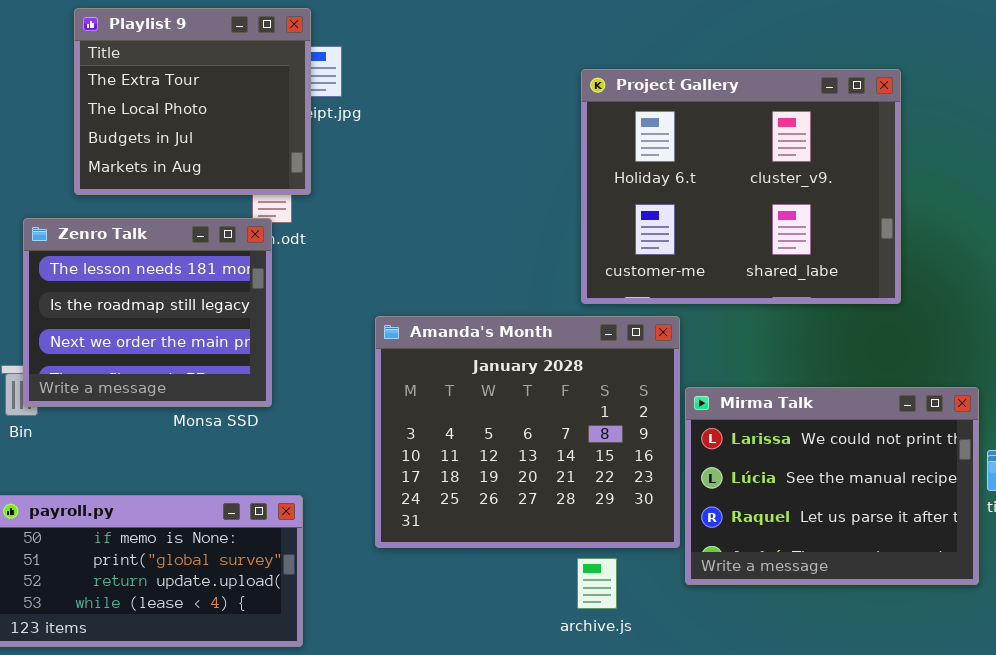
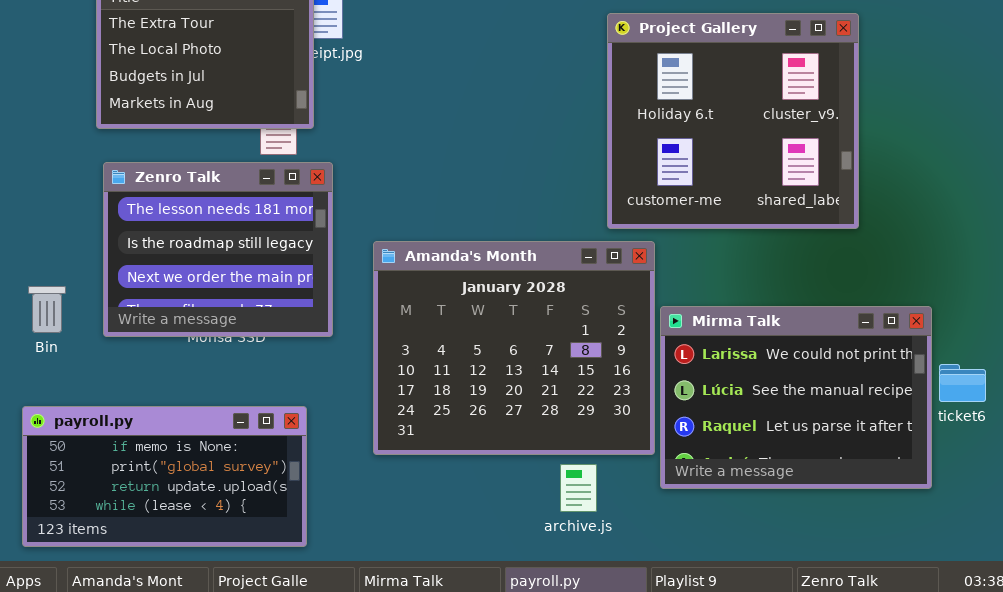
Project Gallery: [581,69,901,304] -> [607,13,859,229], resized
Zenro Talk: [23,218,272,407] -> [103,162,333,337], moved

